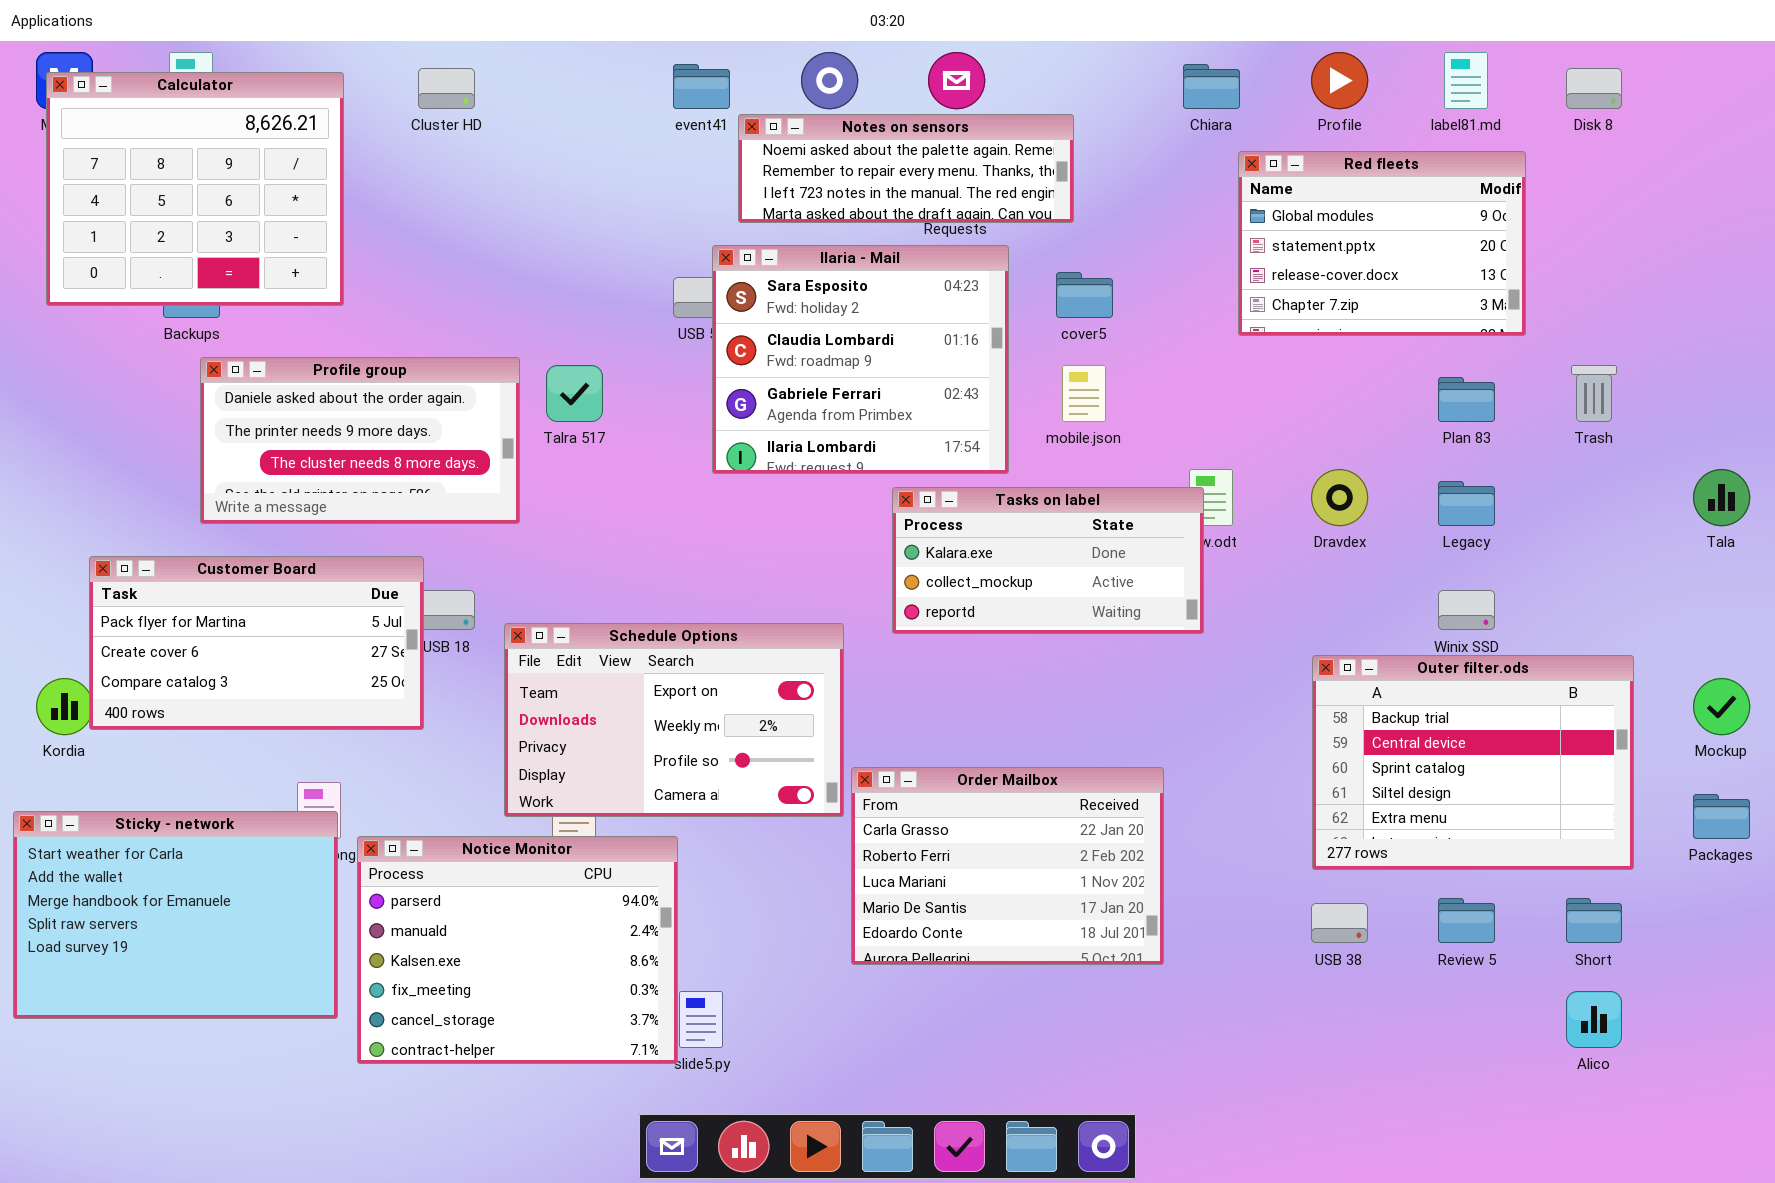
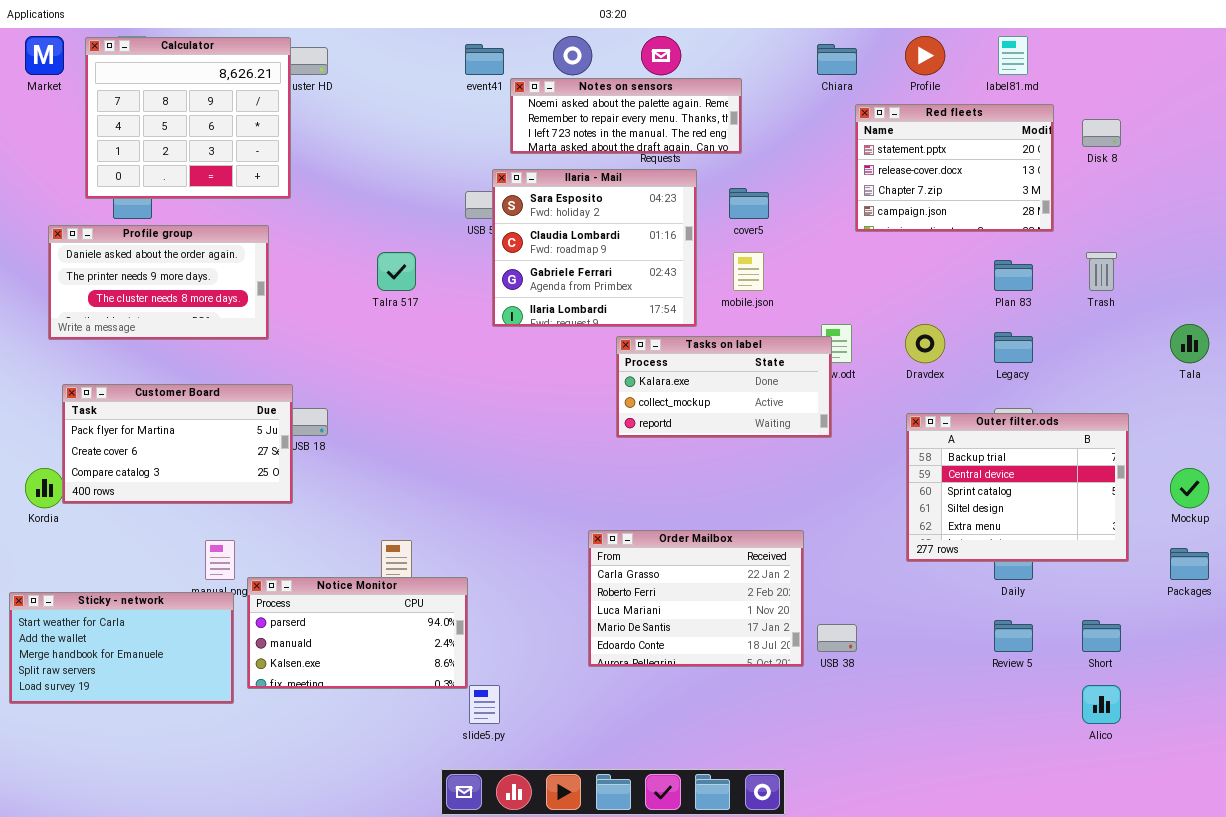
Disk 8: [1566,68,1622,109] -> [1082,119,1121,147], moved
Calculator: [46,72,344,306] -> [85,37,291,199], moved
Red fleets: [1238,151,1526,336] -> [855,104,1054,232], scrolled down 1 row
Profile group: [200,357,520,524] -> [48,225,269,340], moved
Schedule Options: [504,623,844,817] -> none, closed
Outer filter.ods: [1312,655,1634,870] -> [906,413,1129,562], moved
Sticky - network: [13,811,338,1019] -> [9,592,234,704], resized
Notice Monitor: [357,836,678,1064] -> [247,577,468,689], resized
USB 38: [1311,903,1368,943] -> [817,624,857,652], moved

